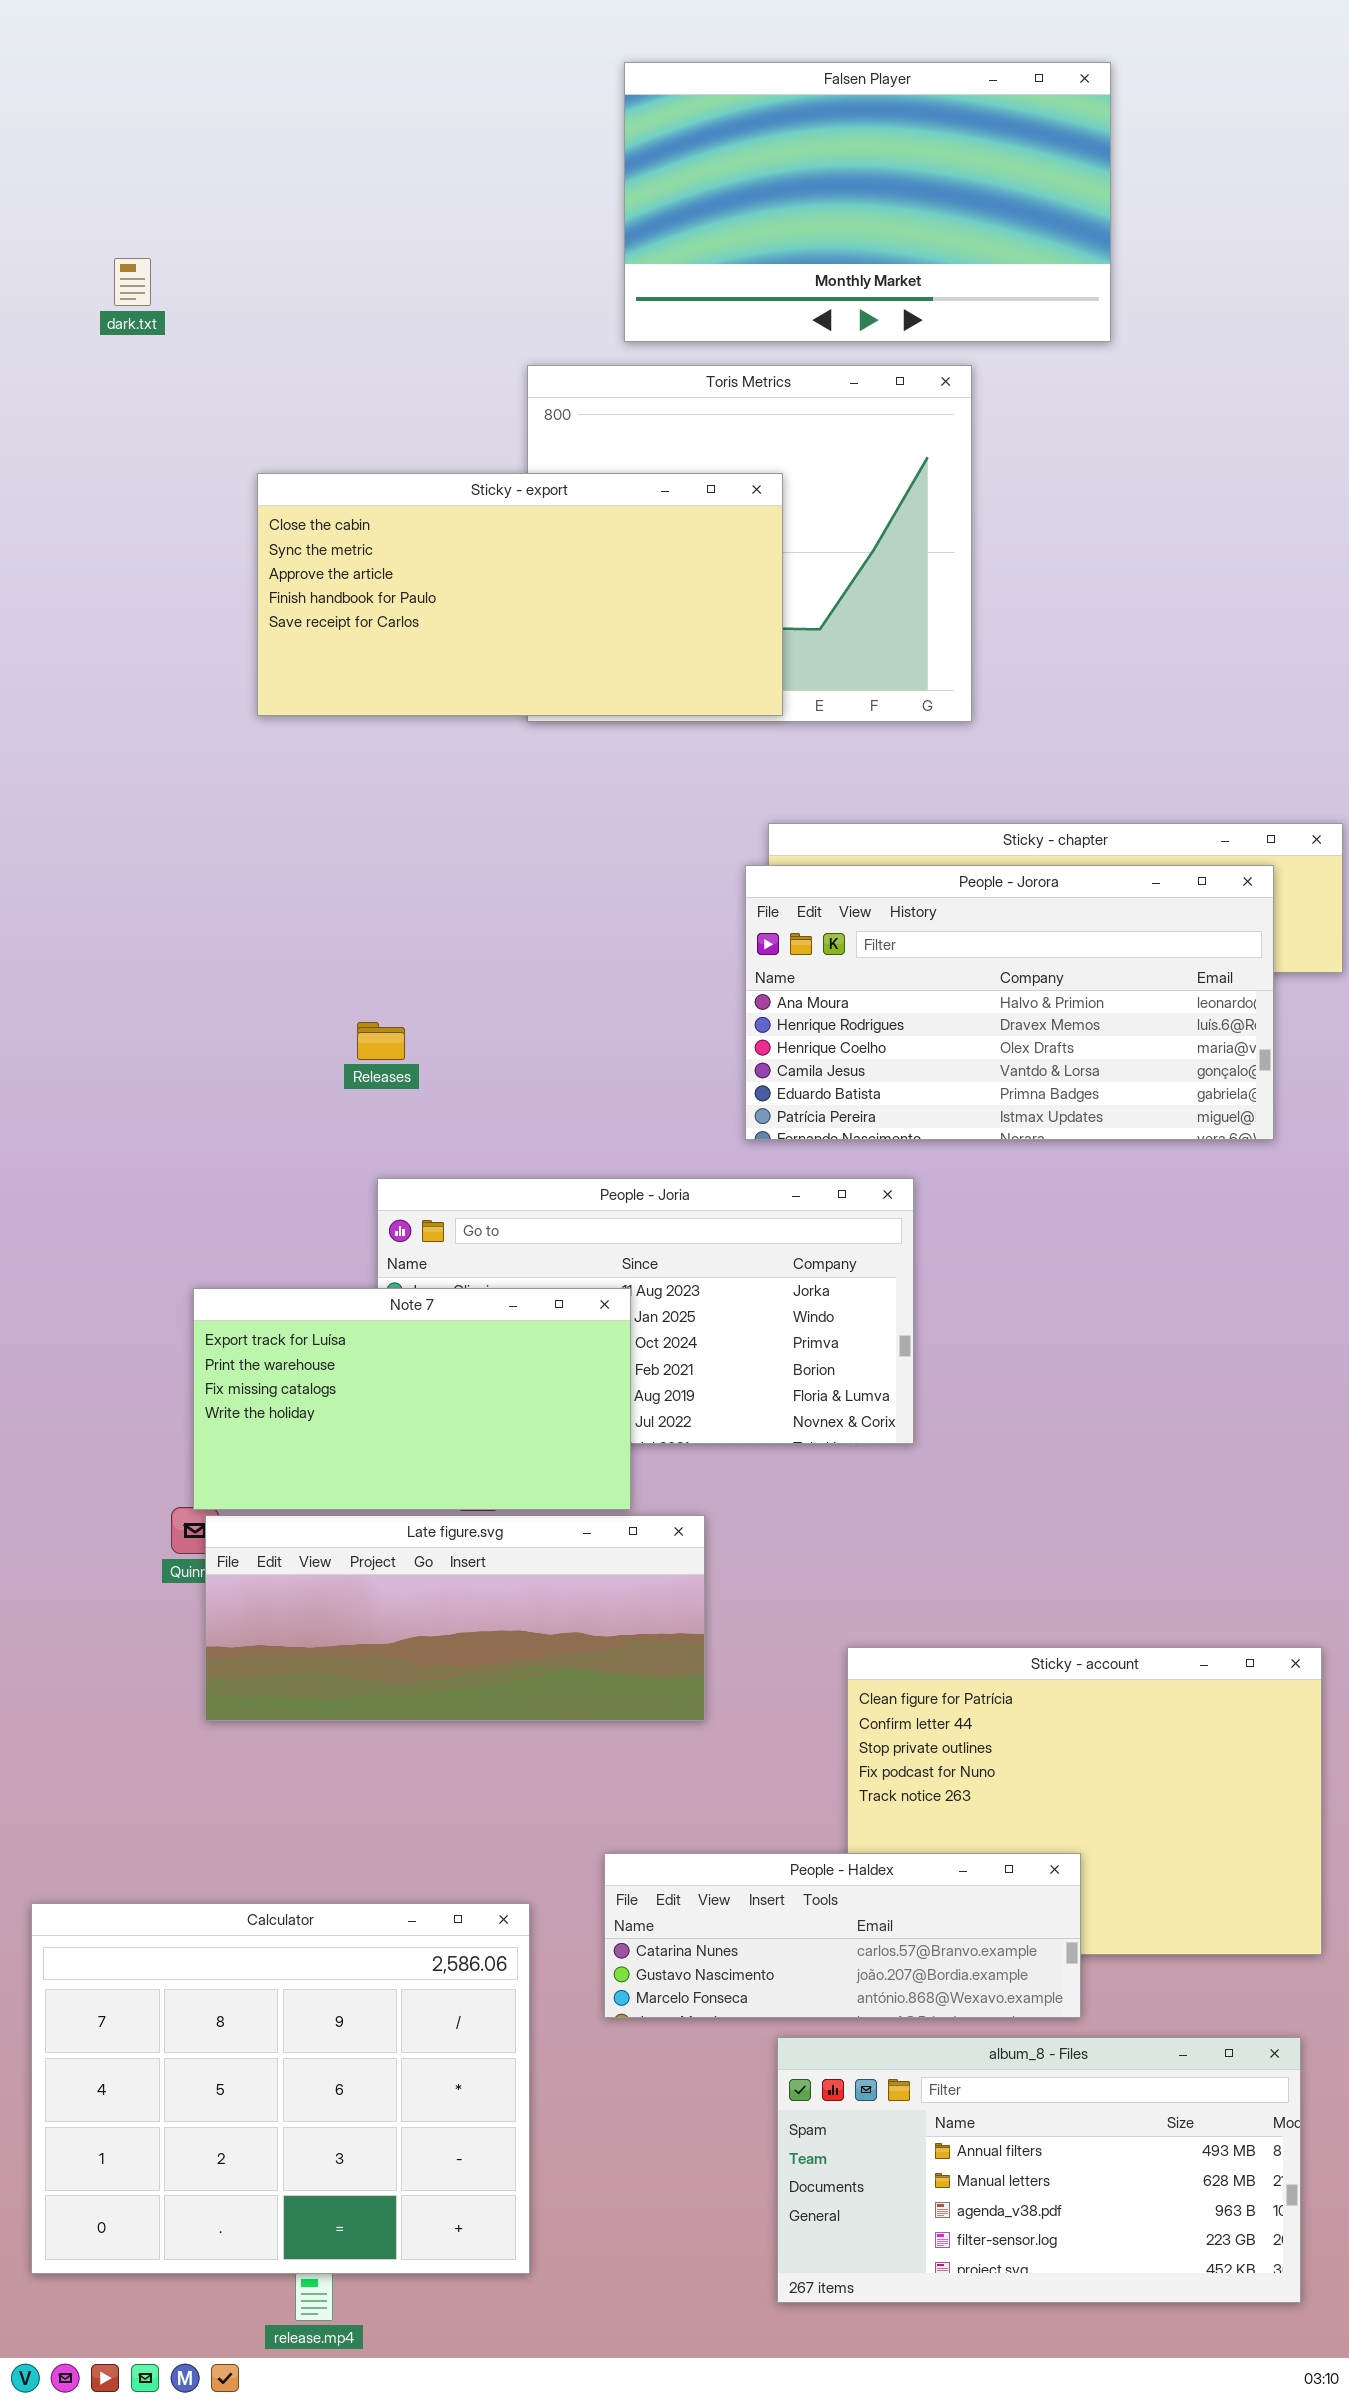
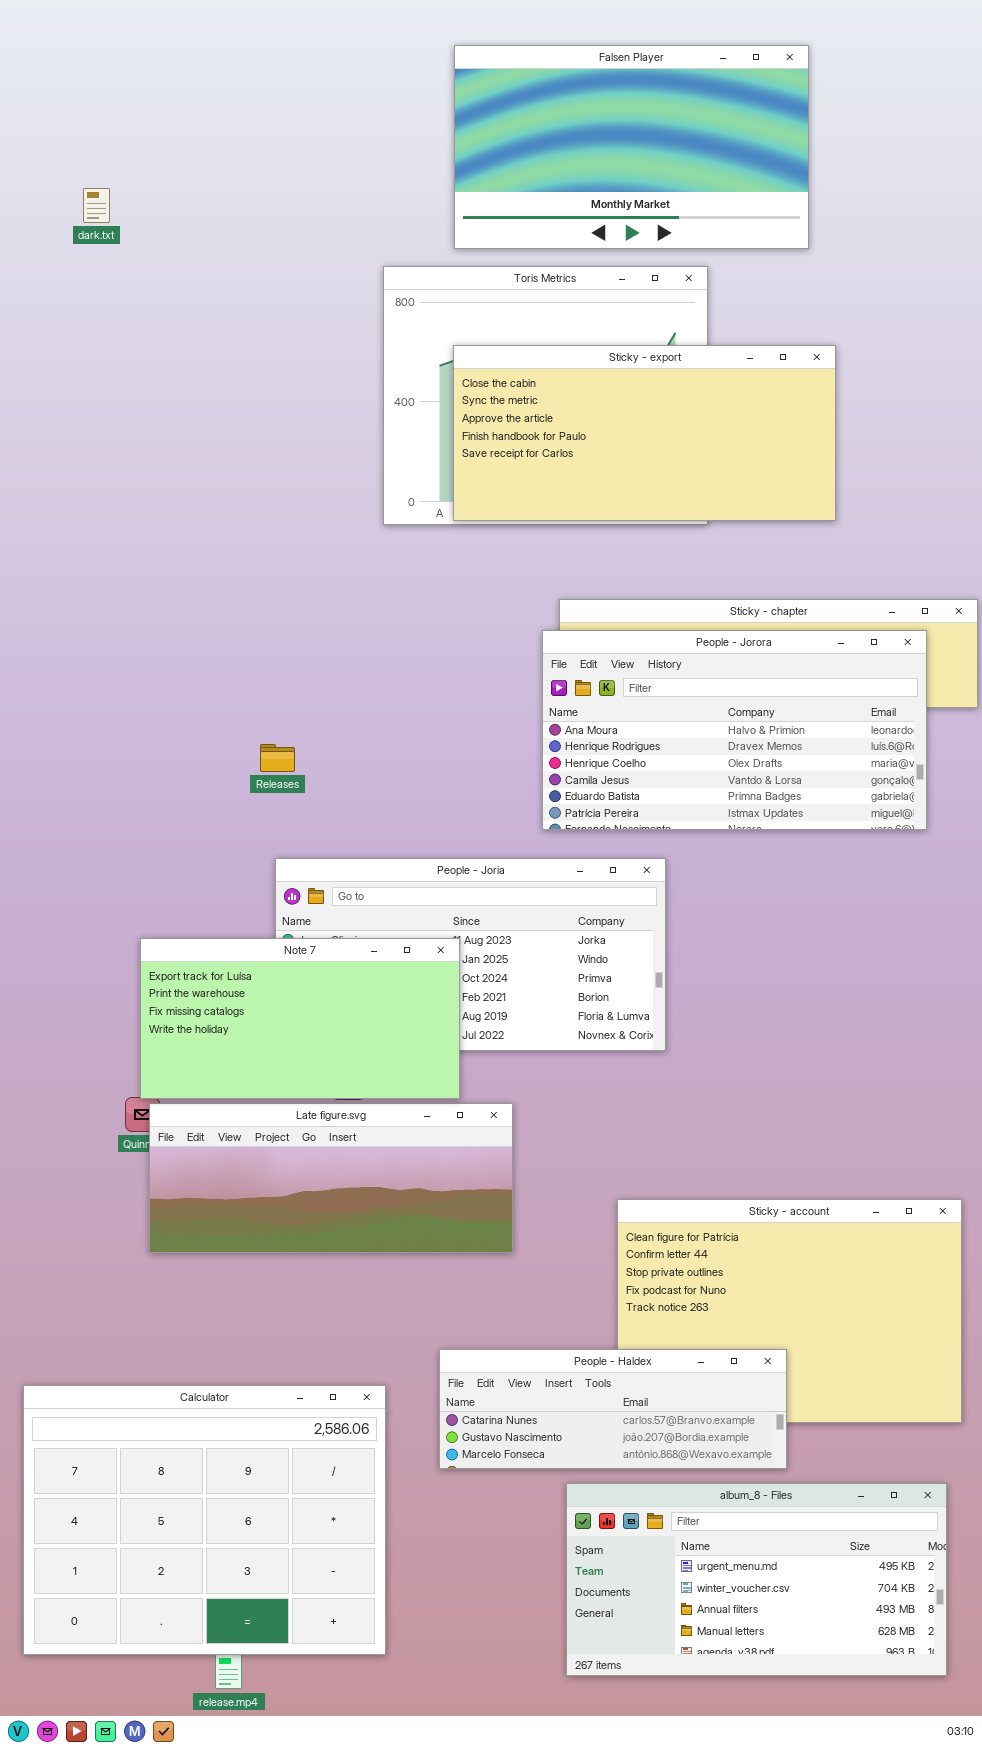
Sticky - export: [257,473,783,716] -> [453,345,836,521], moved
album_8 - Files: [777,2037,1301,2303] -> [566,1483,947,1676], scrolled up 2 rows

